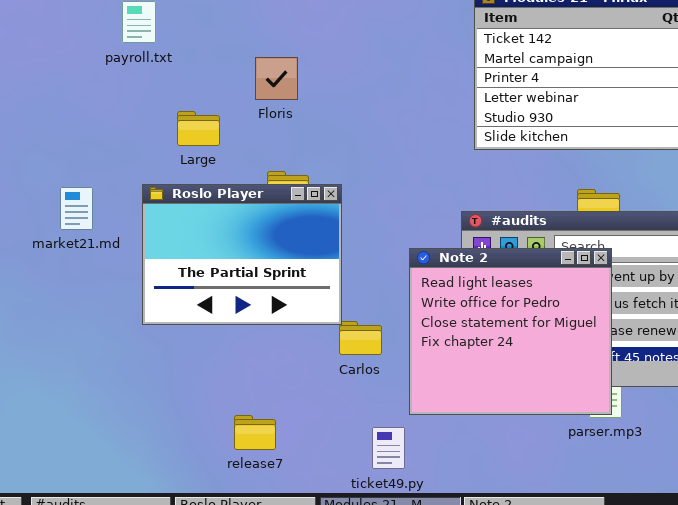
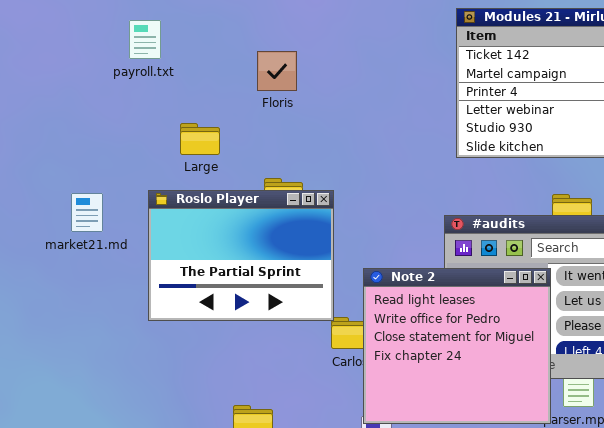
Floris: [255,57,298,100] -> [257,51,297,91], moved
Note 2: [409,248,612,415] -> [363,268,551,424], moved

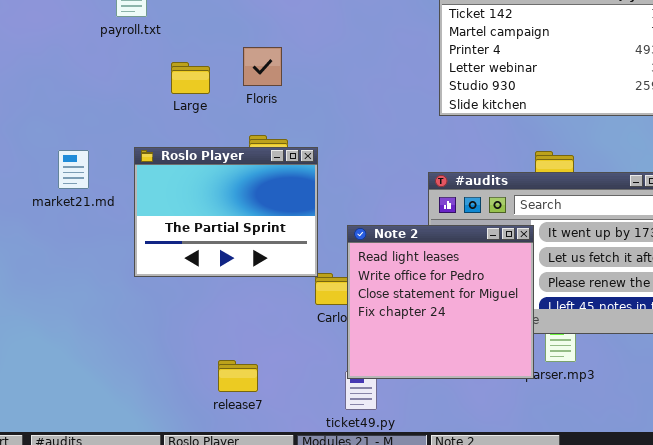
Floris: [257,51,297,91] -> [243,47,282,86], moved
Large: [180,123,220,155] -> [171,62,210,94], moved

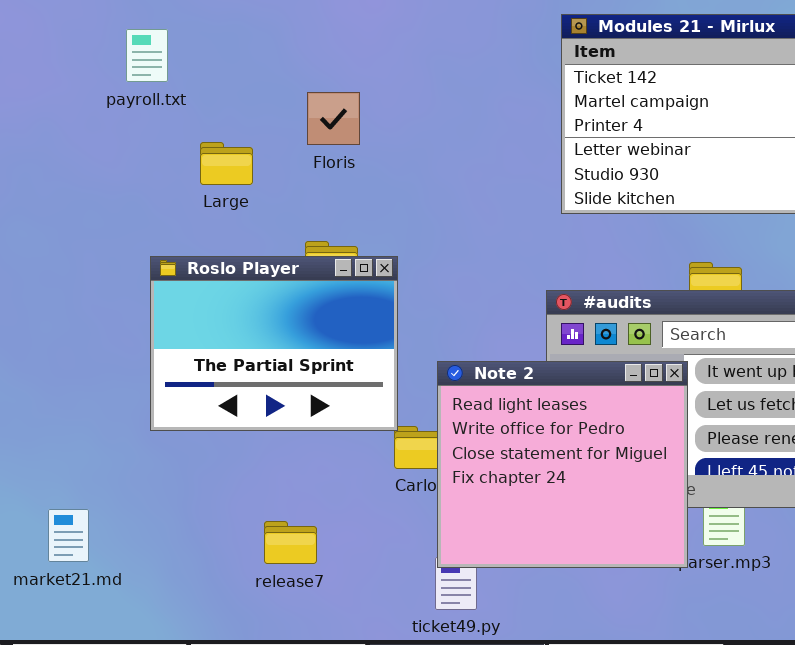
Floris: [243,47,282,86] -> [307,92,360,145], moved
market21.md: [58,150,89,189] -> [48,509,89,562], moved
release7: [218,360,258,392] -> [264,521,317,564], moved

